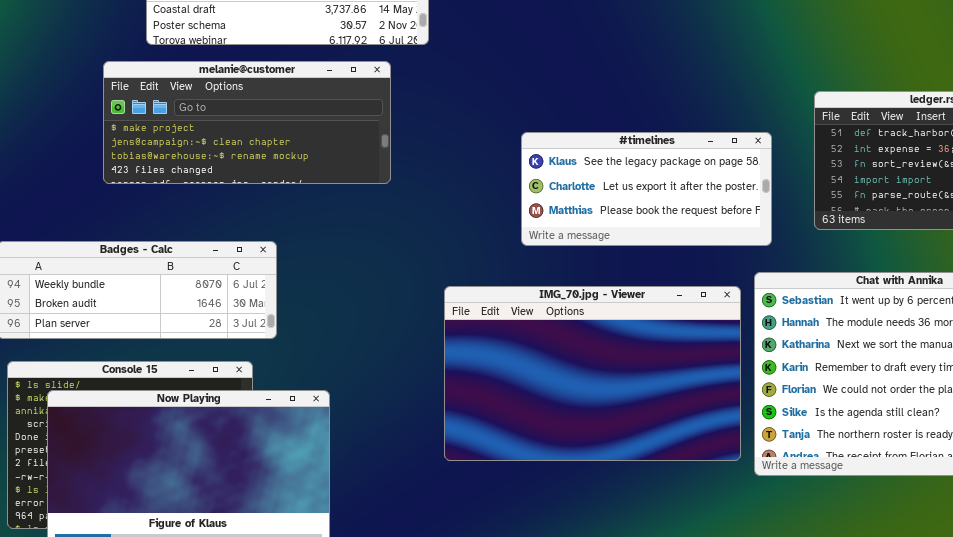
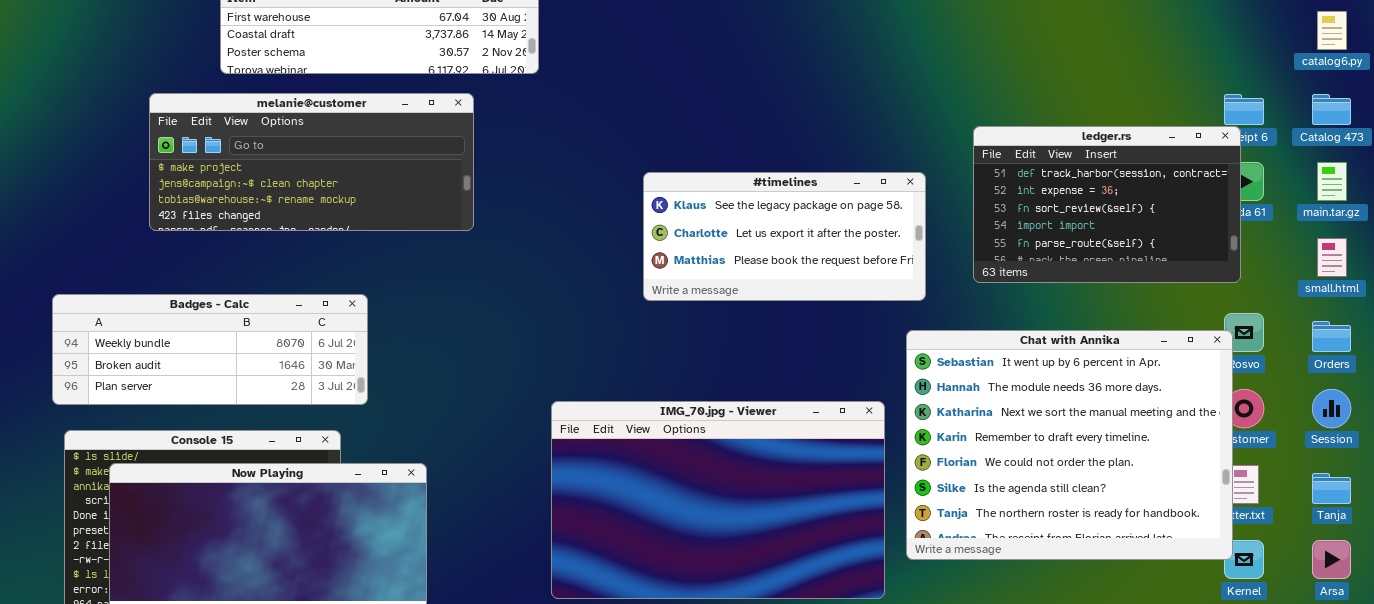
melanie@customer: [103,61,391,184] -> [149,93,474,231], moved
IMG_70.jpg - Viewer: [444,286,741,461] -> [551,401,885,599], moved

